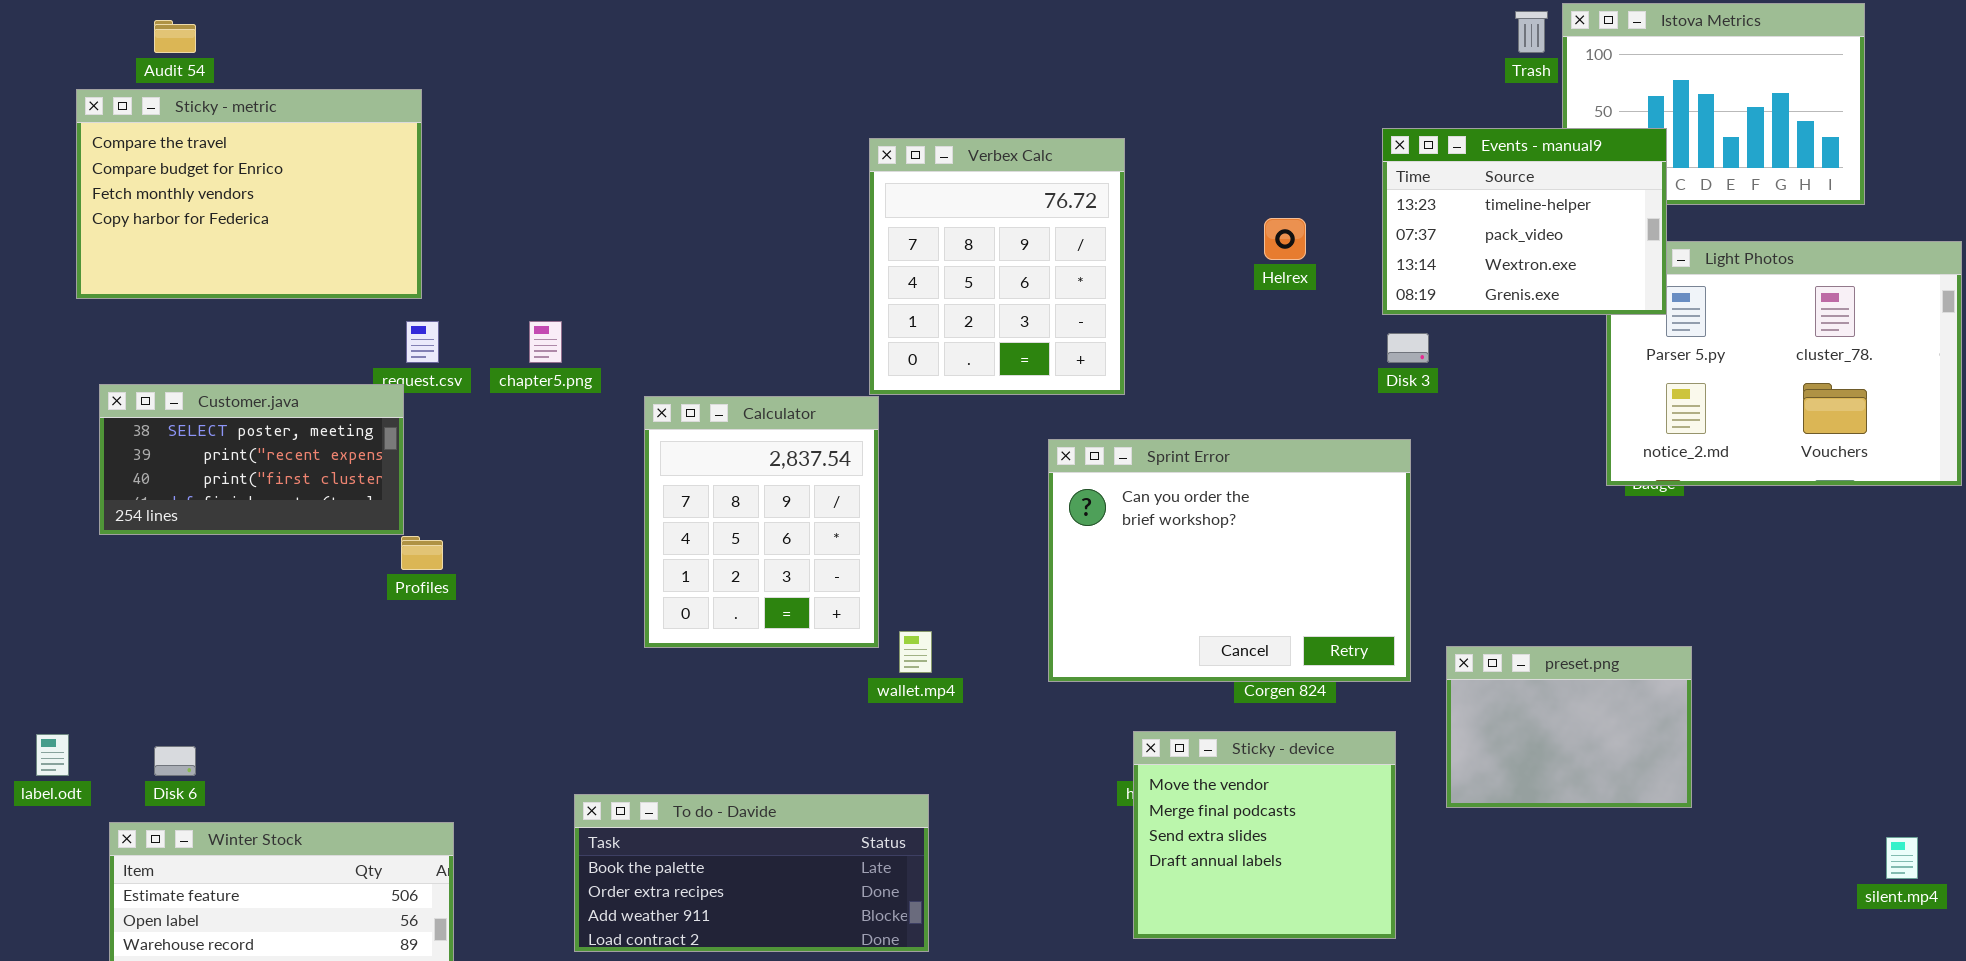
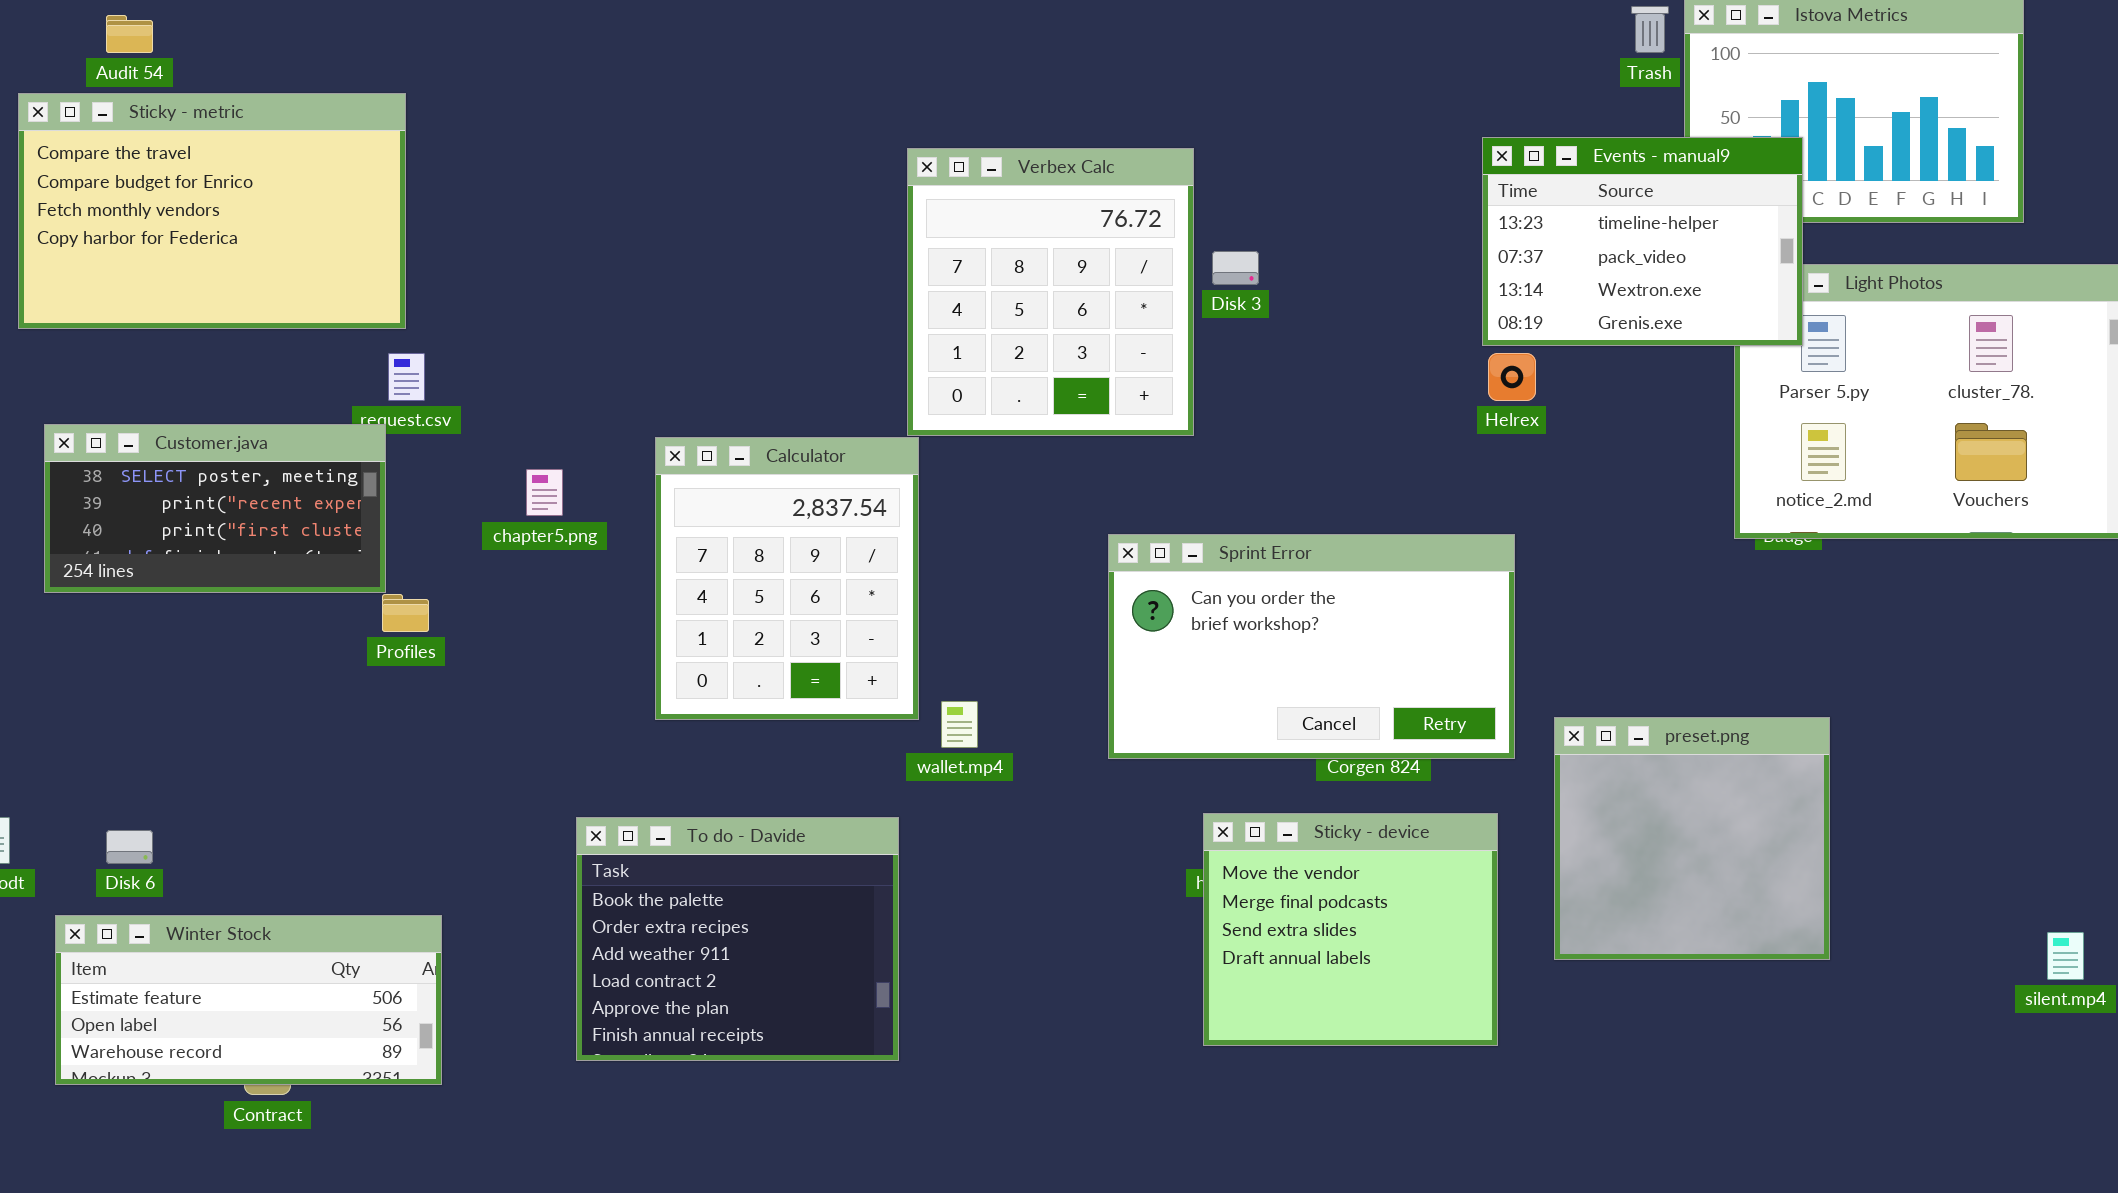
Helrex: [1264,218,1306,260] -> [1488,353,1536,401], moved
chapter5.png: [529,321,562,363] -> [526,469,563,516], moved
Disk 3: [1387,333,1429,363] -> [1212,251,1259,285], moved
Sprint Error: [1048,439,1411,682] -> [1108,534,1515,759], resized
preset.png: [1446,646,1692,808] -> [1554,717,1830,960], resized
To do - Davide: [574,794,929,952] -> [576,817,899,1061], resized

